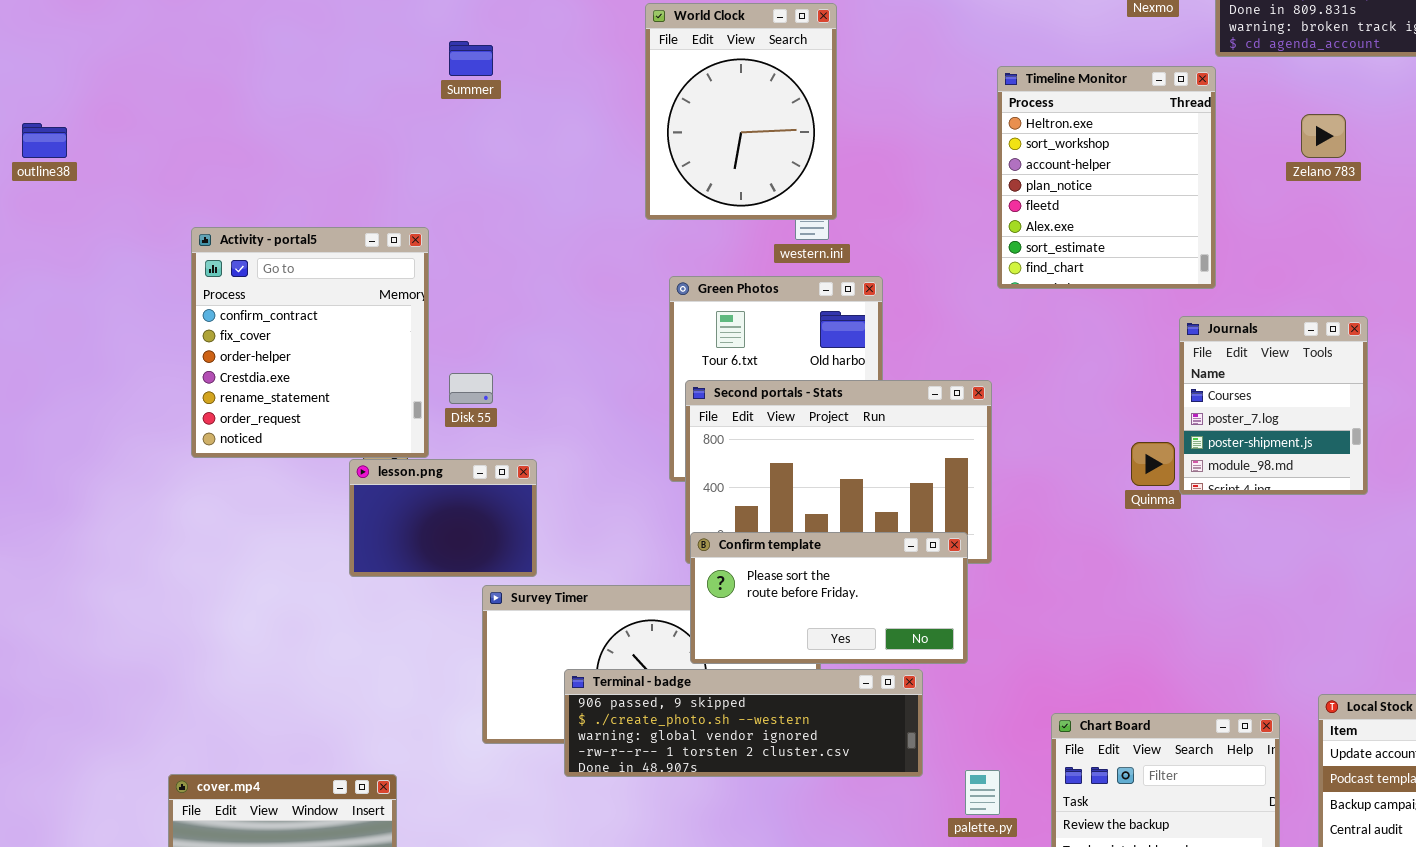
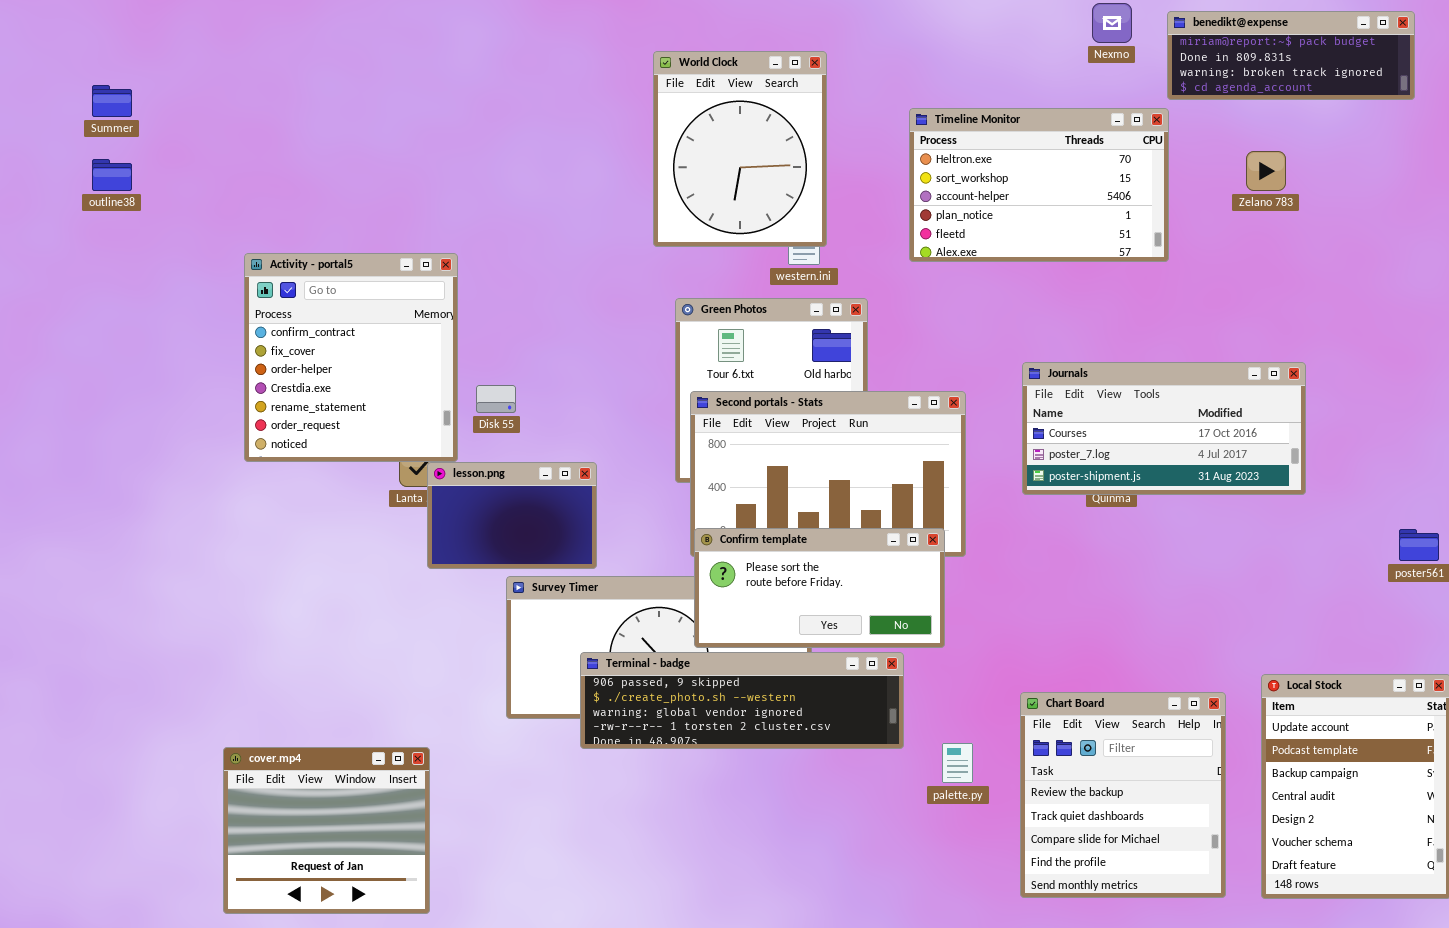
Summer: [449,41,493,76] -> [92,85,132,117], moved
Timeline Monitor: [997,66,1216,289] -> [909,108,1169,262], resized
Journals: [1179,316,1368,495] -> [1022,362,1306,495], resized
lesson.png: [349,459,537,577] -> [427,462,597,569], moved

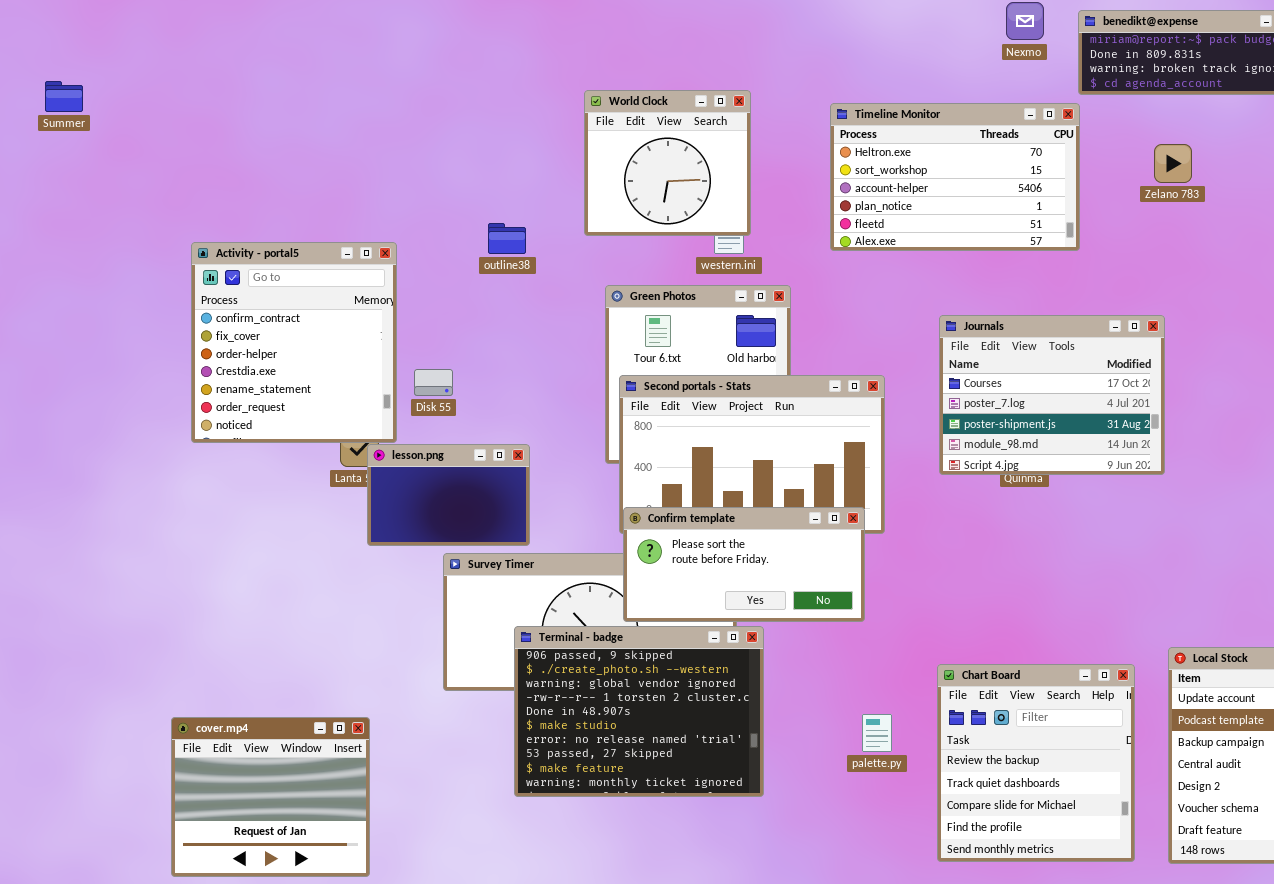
World Clock: [653,51,827,247] -> [584,90,751,236], resized
outline38: [92,159,132,191] -> [488,223,526,254], moved
Journals: [1022,362,1306,495] -> [939,315,1165,475], resized
Terminal - badge: [580,652,904,749] -> [514,626,764,797], resized

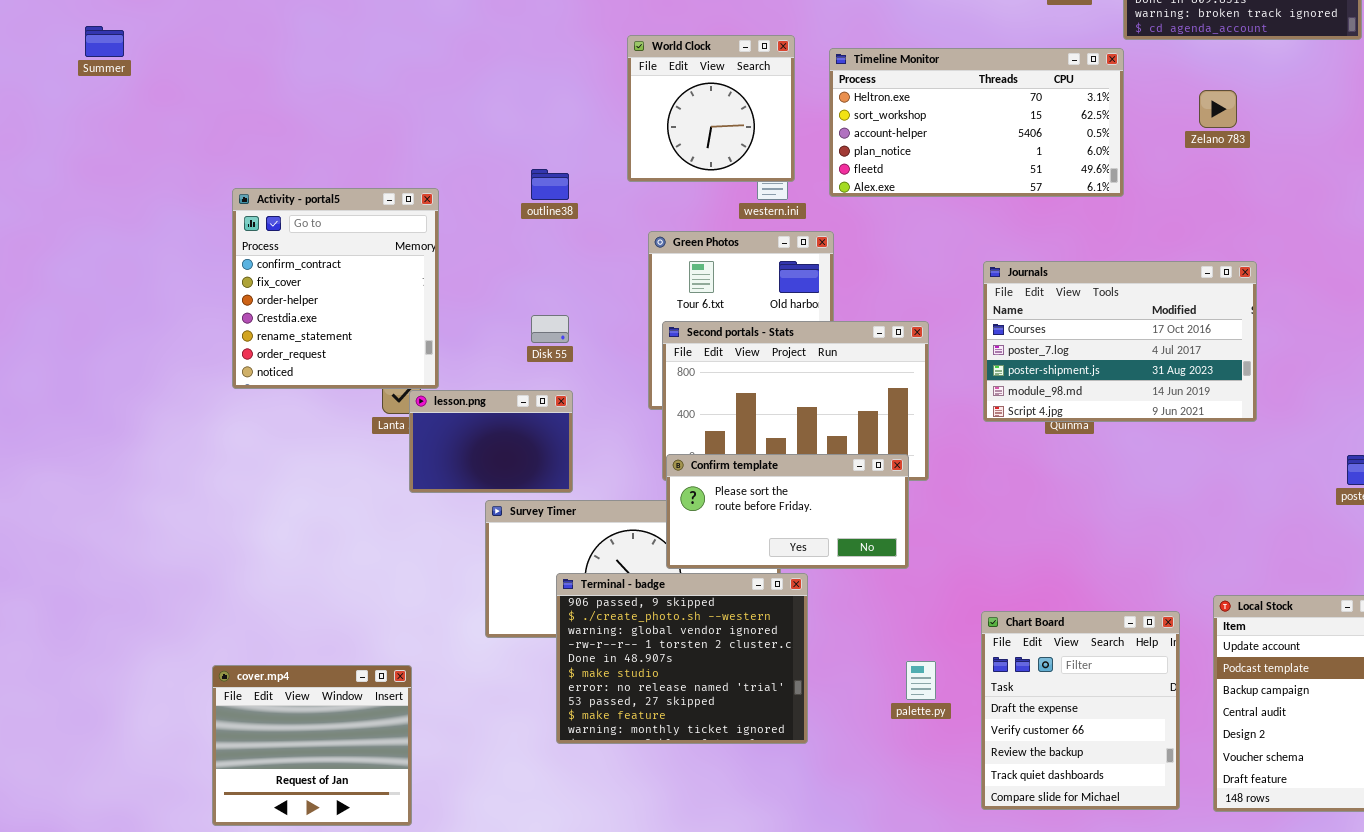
Timeline Monitor: [830,103,1080,251] -> [829,48,1124,197], resized
Journals: [939,315,1165,475] -> [983,261,1257,422], resized
Disk 55: [414,369,453,396] -> [531,315,569,343], moved
Chart Board: [937,664,1135,862] -> [981,611,1180,810], scrolled up 2 rows

